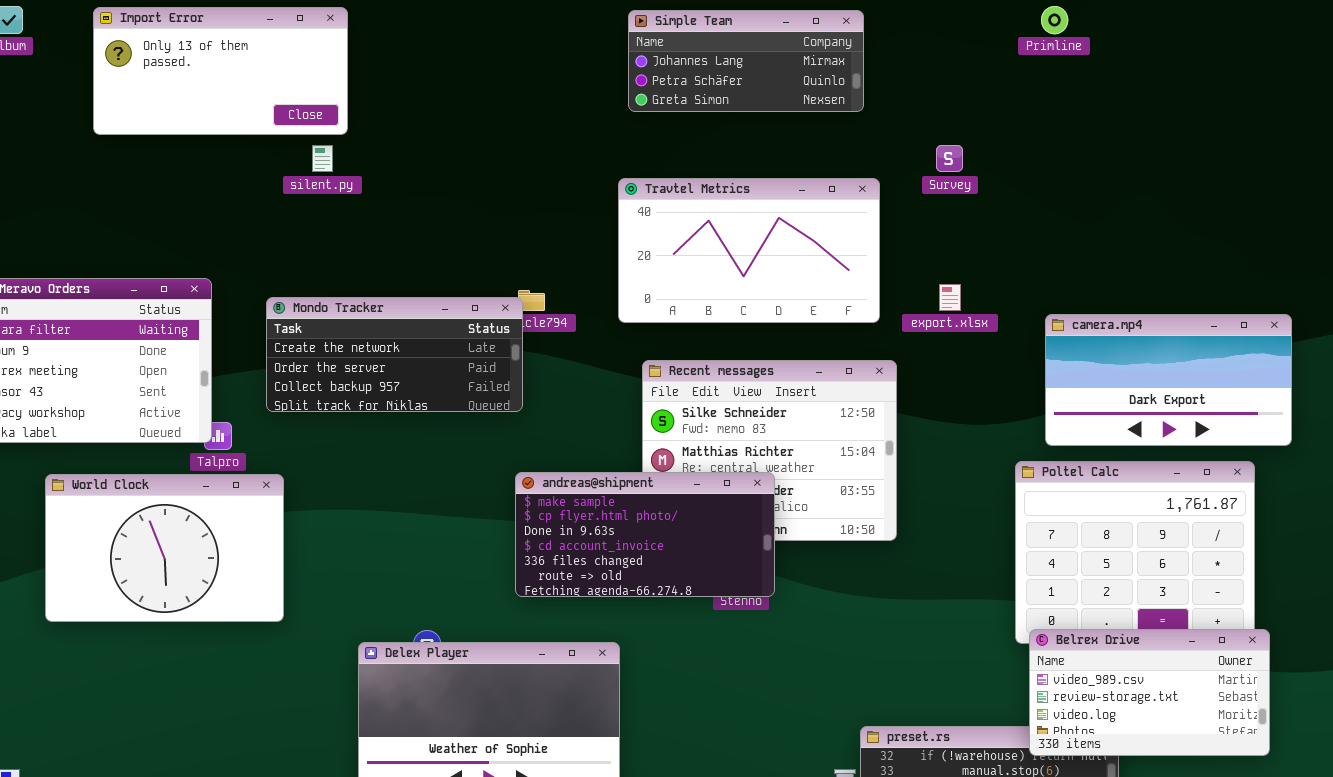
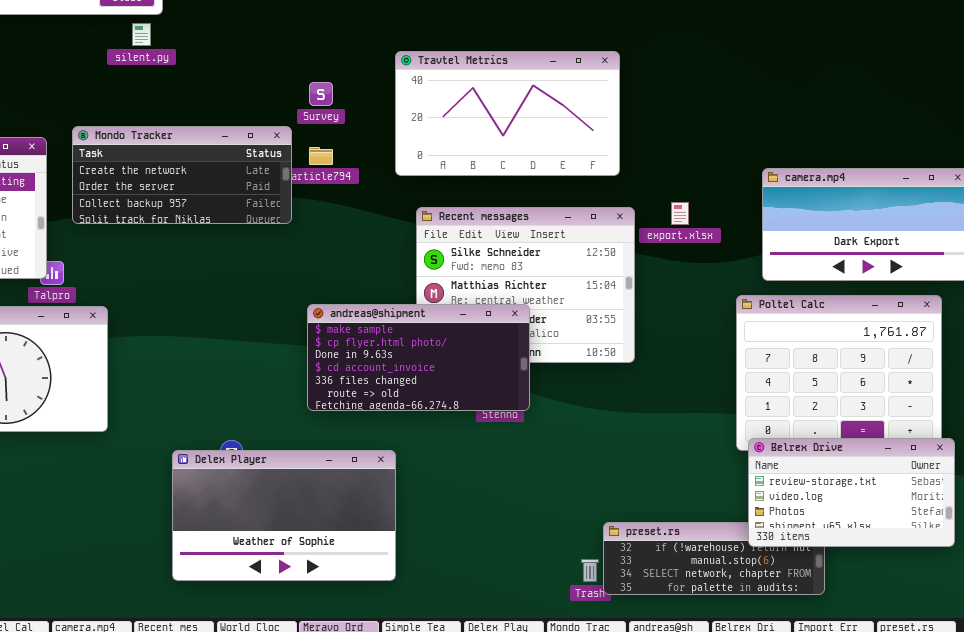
Survey: [936,145,963,172] -> [309,82,333,106], moved
export.xlsx: [939,284,961,311] -> [671,202,689,225], moved
Mondo Tracker: [266,297,523,412] -> [72,126,292,224], moved
Belrex Drive: [1029,629,1270,756] -> [748,438,955,547], scrolled down 1 row

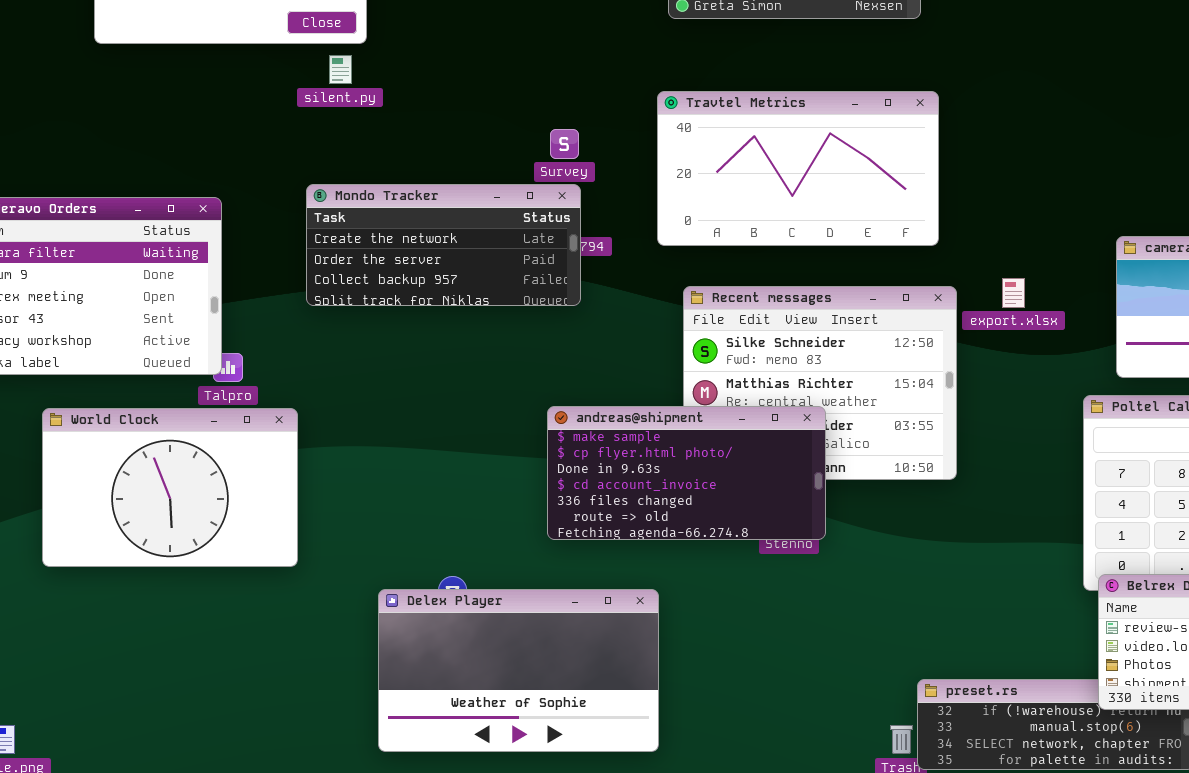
Mondo Tracker: [72,126,292,224] -> [306,184,581,306], moved

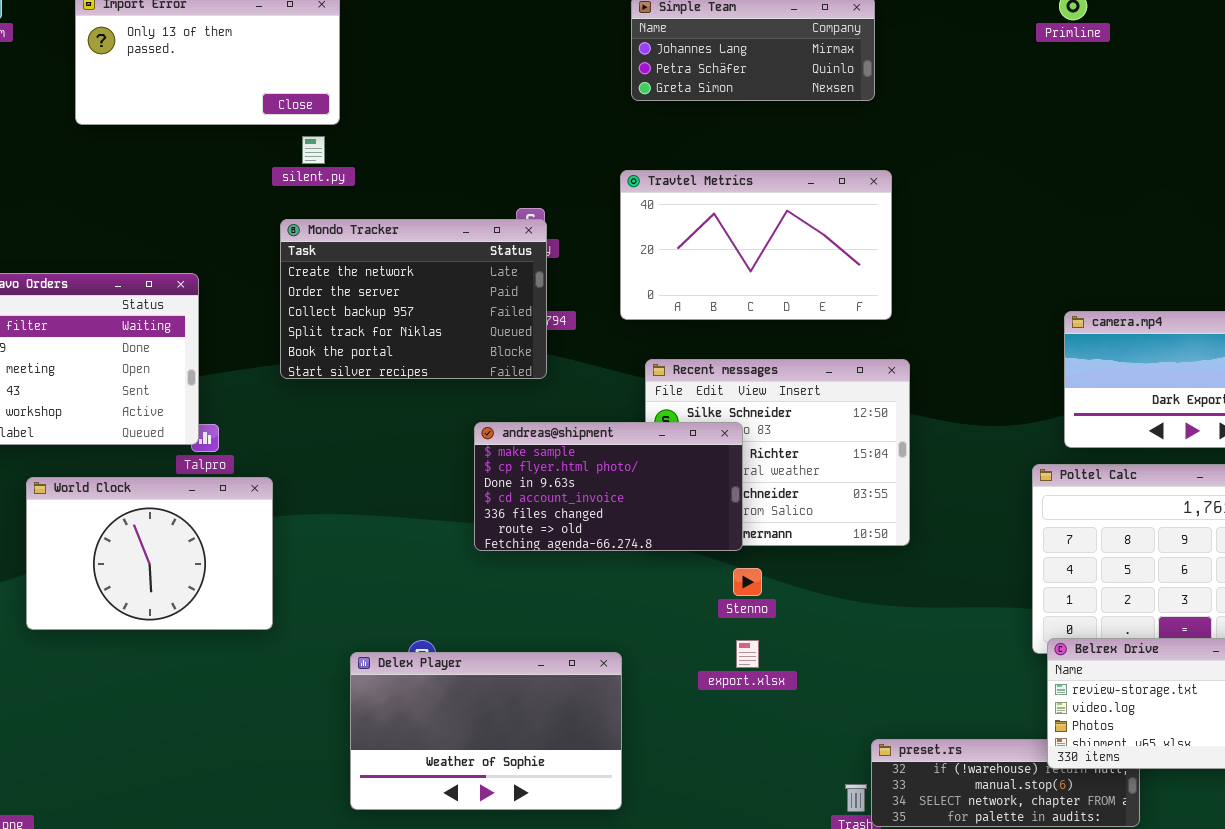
Mondo Tracker: [306,184,581,306] -> [280,219,547,379], resized
export.xlsx: [1002,278,1025,308] -> [736,640,759,668], moved
andreas@shipment: [547,406,826,540] -> [474,422,743,551], moved

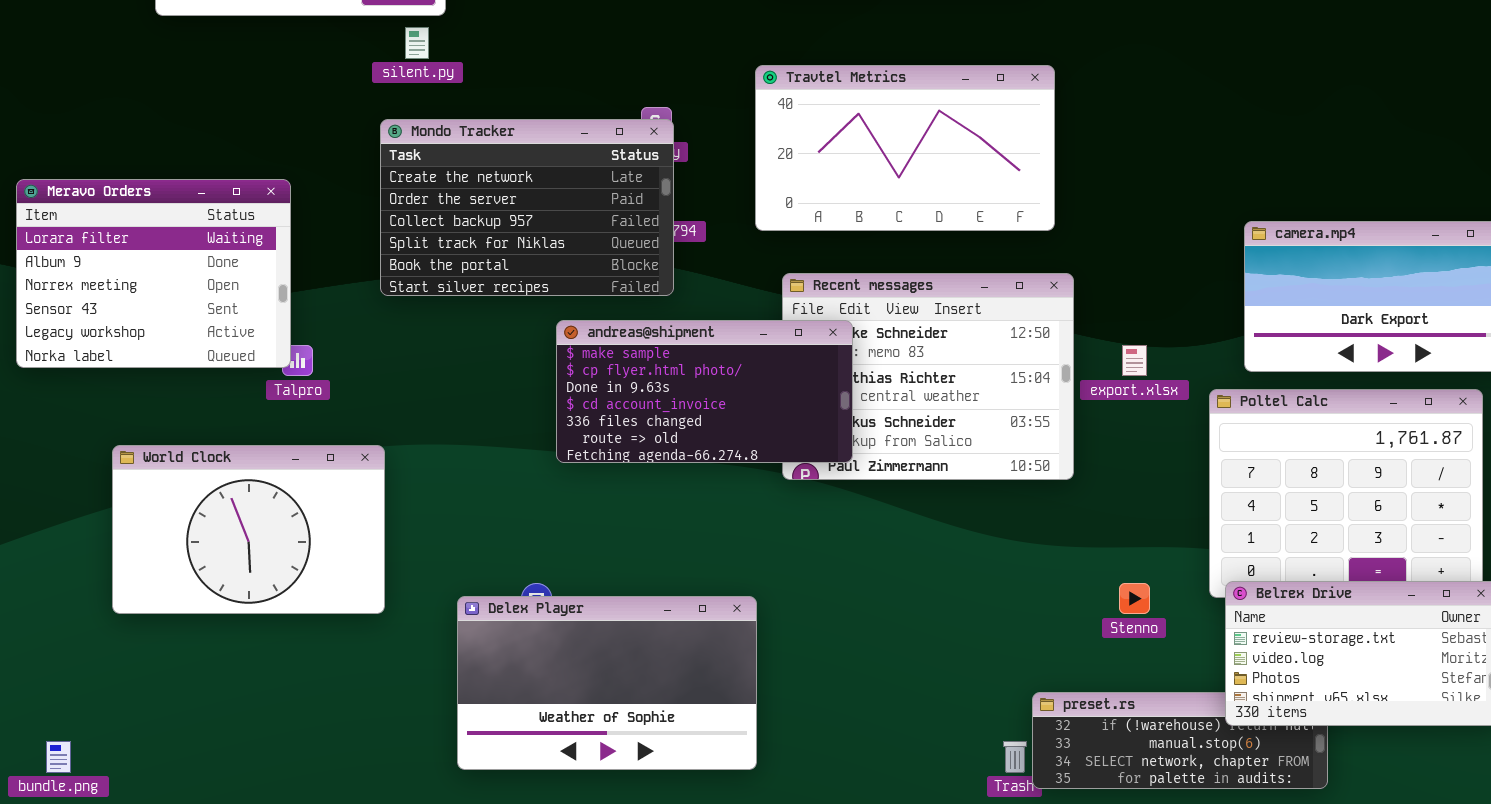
andreas@shipment: [474,422,743,551] -> [556,320,853,463], moved
World Clock: [26,477,273,630] -> [112,445,385,614], moved
Stenno: [733,568,762,596] -> [1119,583,1150,614], moved
export.xlsx: [736,640,759,668] -> [1122,345,1147,376], moved

